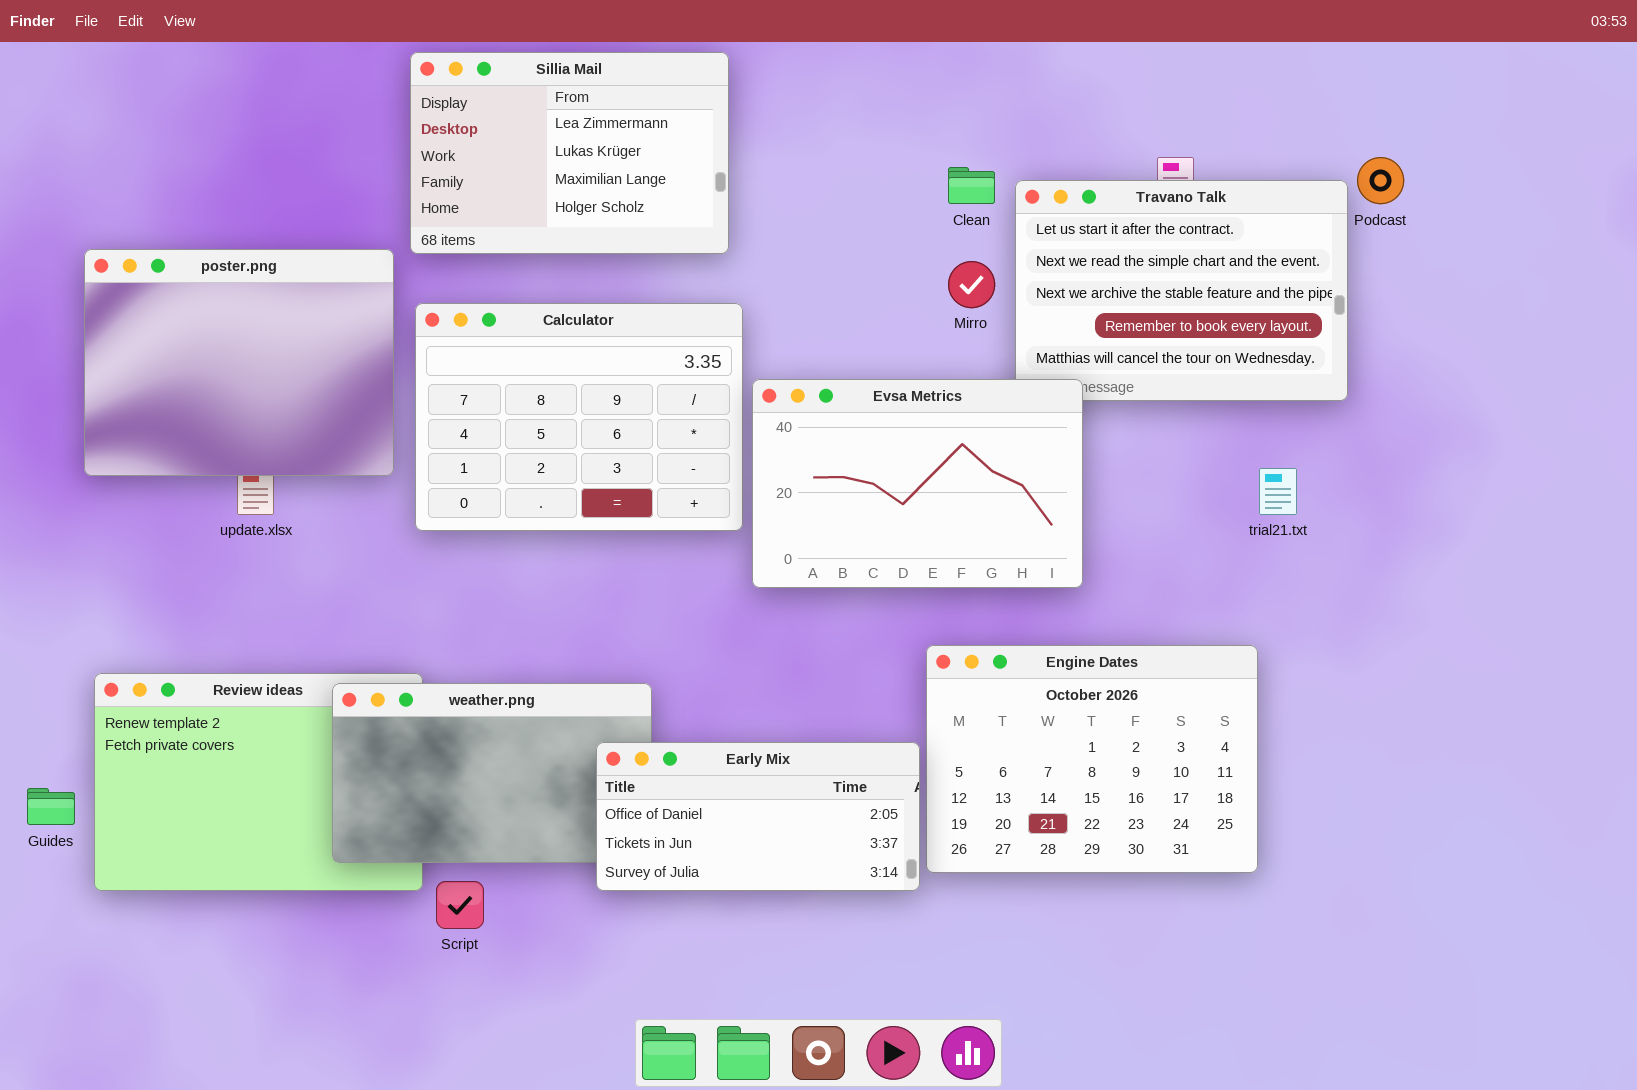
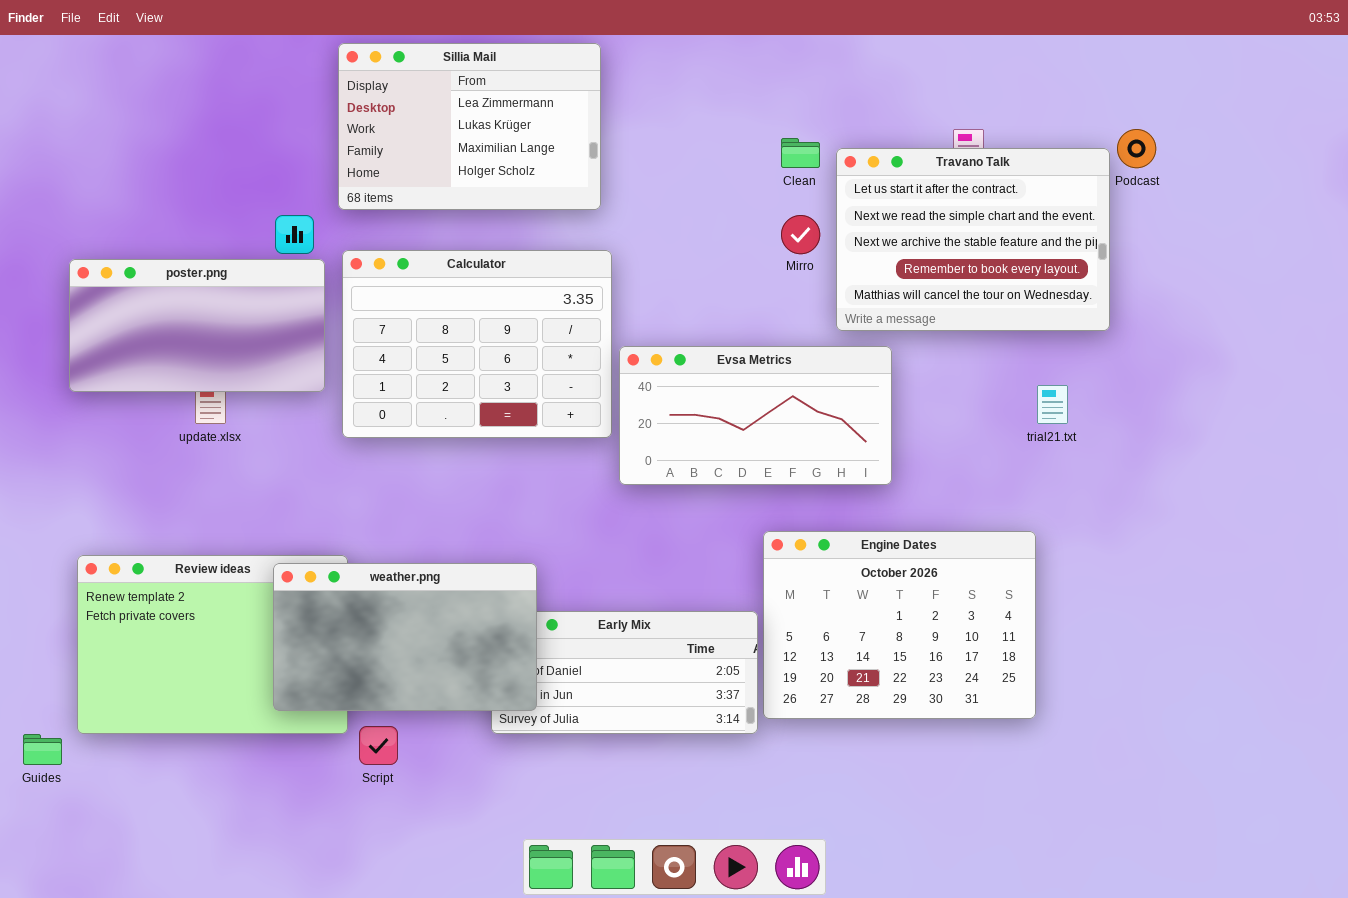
poster.png: [84,249,394,476] -> [69,259,325,392], resized
Evsa Metrics: [752,379,1083,588] -> [619,346,892,485], resized
weather.png: [332,683,652,863] -> [273,563,537,711], raised
Guides: [27,788,75,825] -> [23,734,62,765], moved

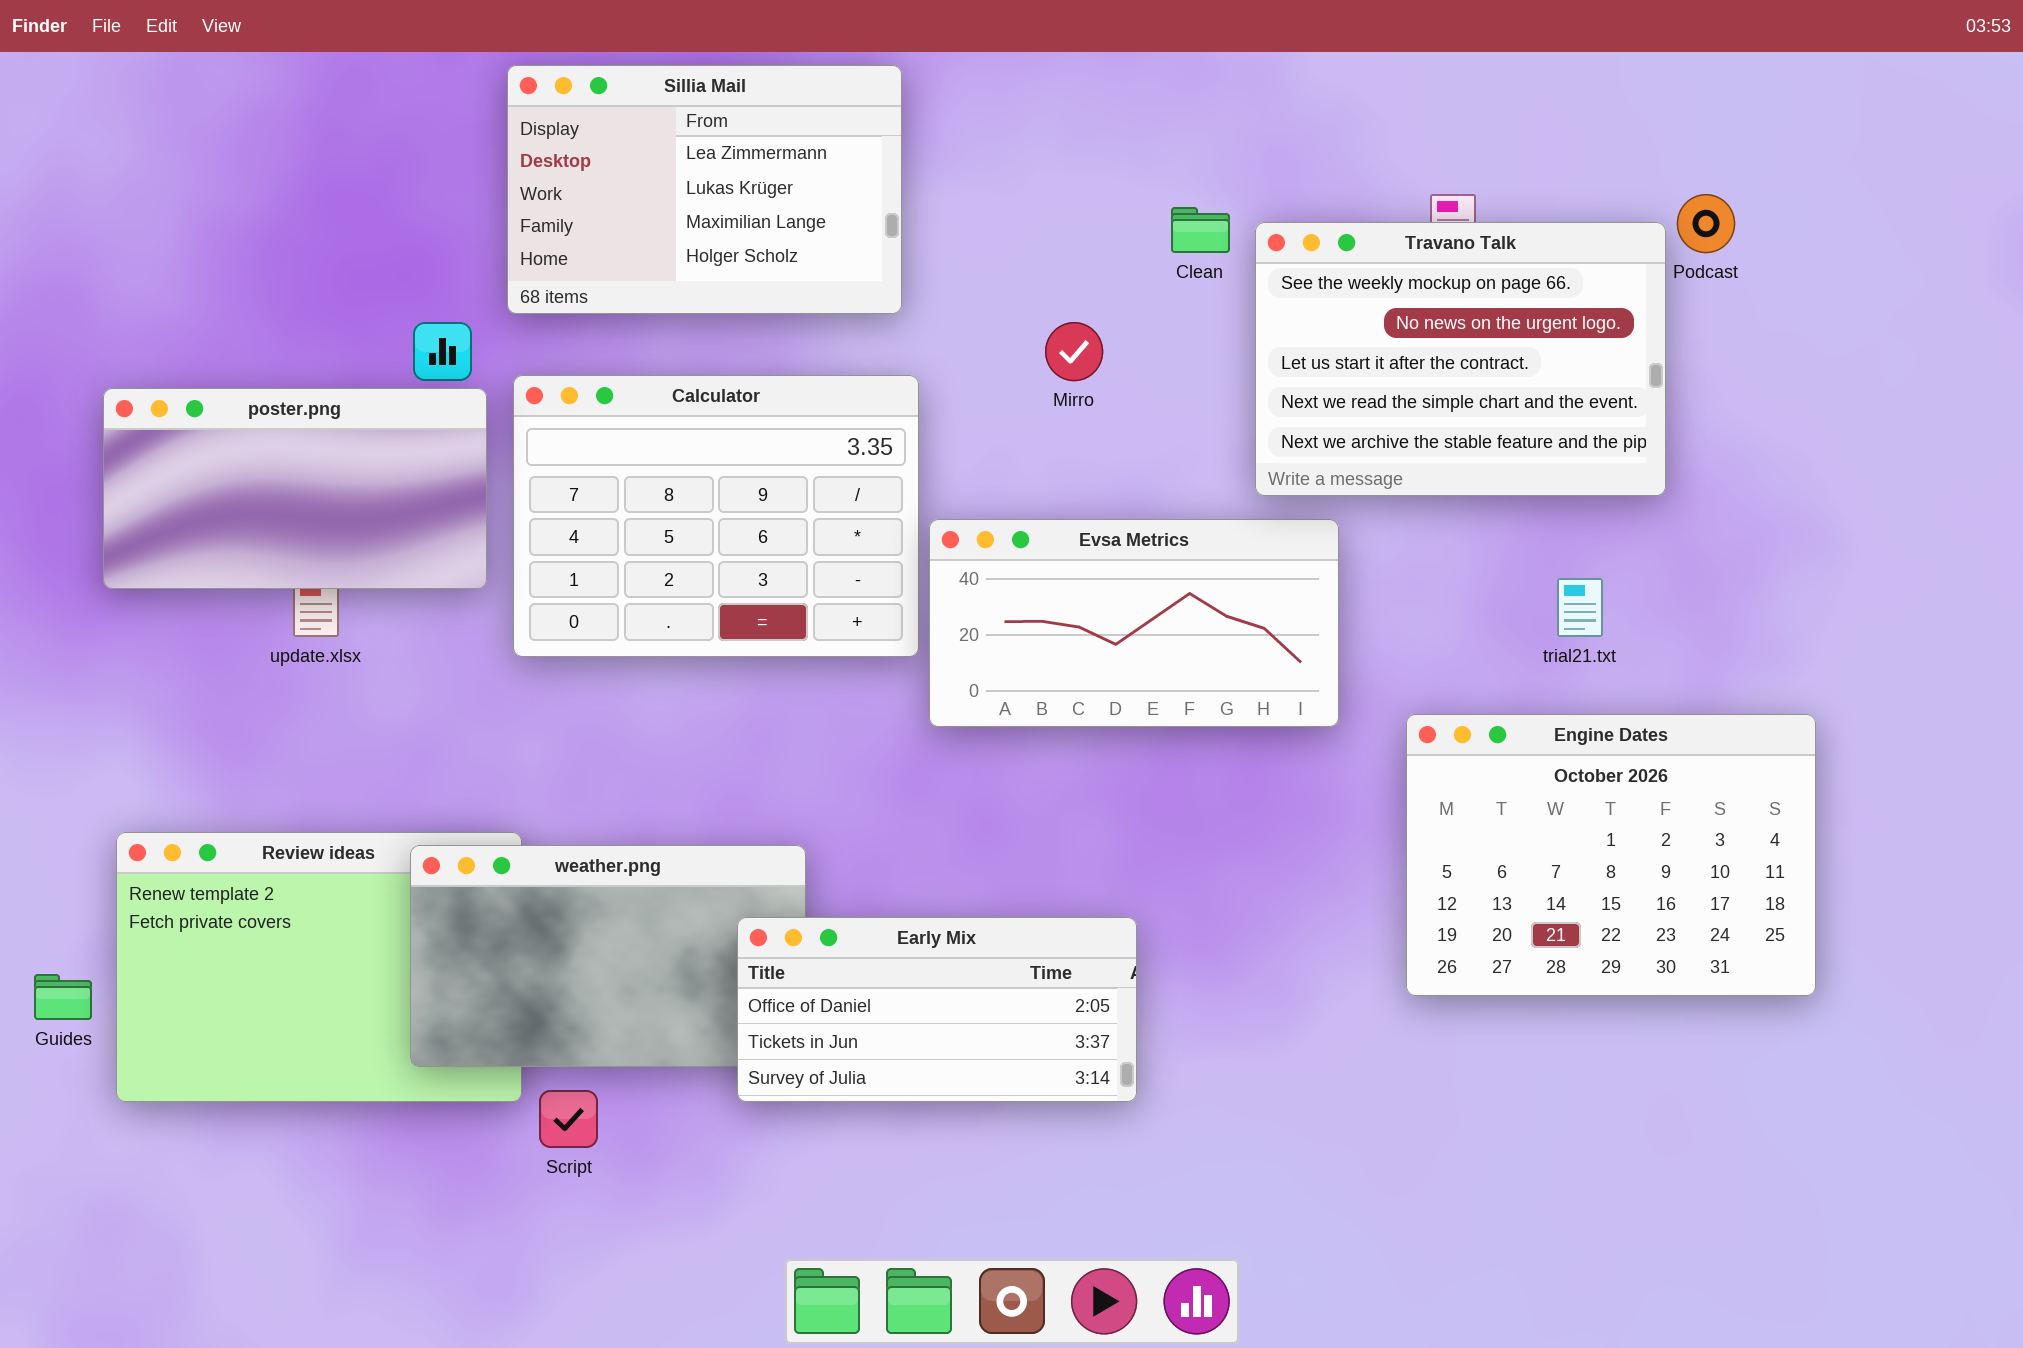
Travano Talk: [836,148,1110,331] -> [1255,222,1666,496], scrolled up 2 rows
Mirro: [781,215,820,254] -> [1045,322,1103,381], moved
Engine Dates: [763,531,1036,719] -> [1406,714,1816,996], moved
Early Mix: [491,611,758,734] -> [737,917,1137,1102], raised
Guides: [23,734,62,765] -> [34,974,92,1020], moved

